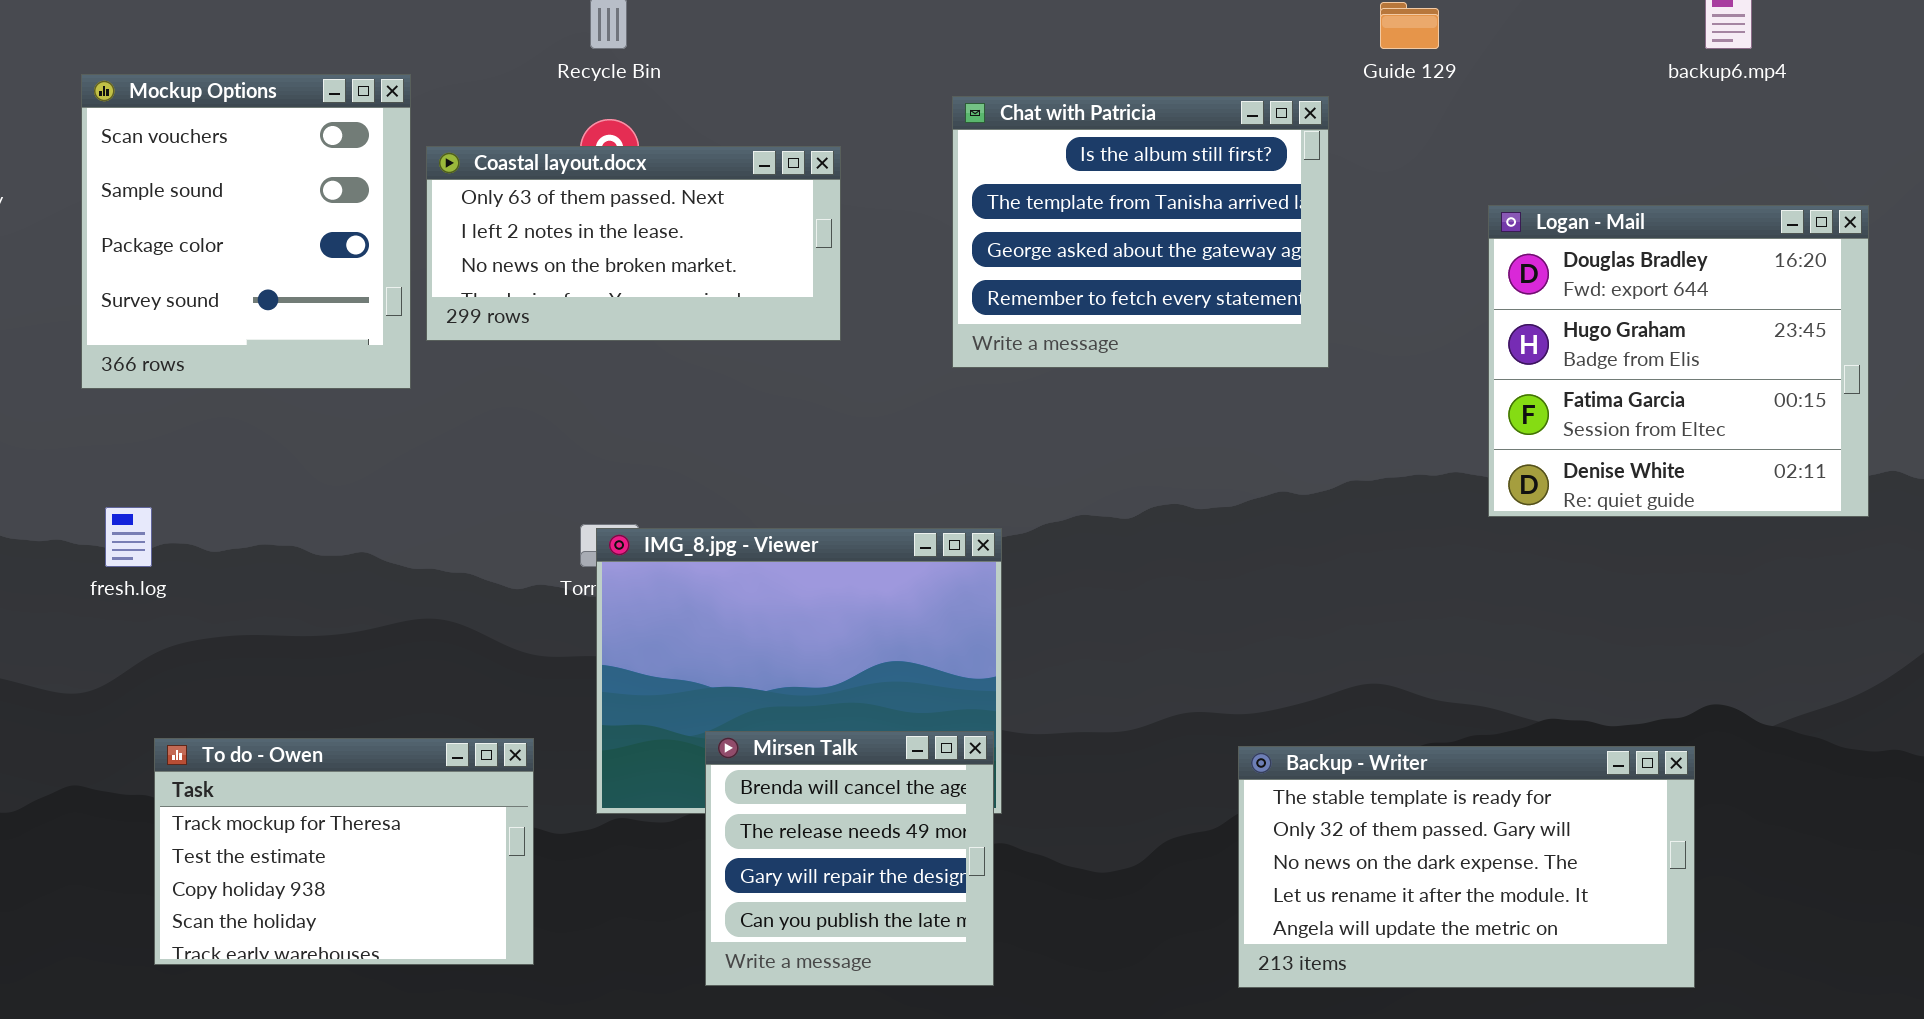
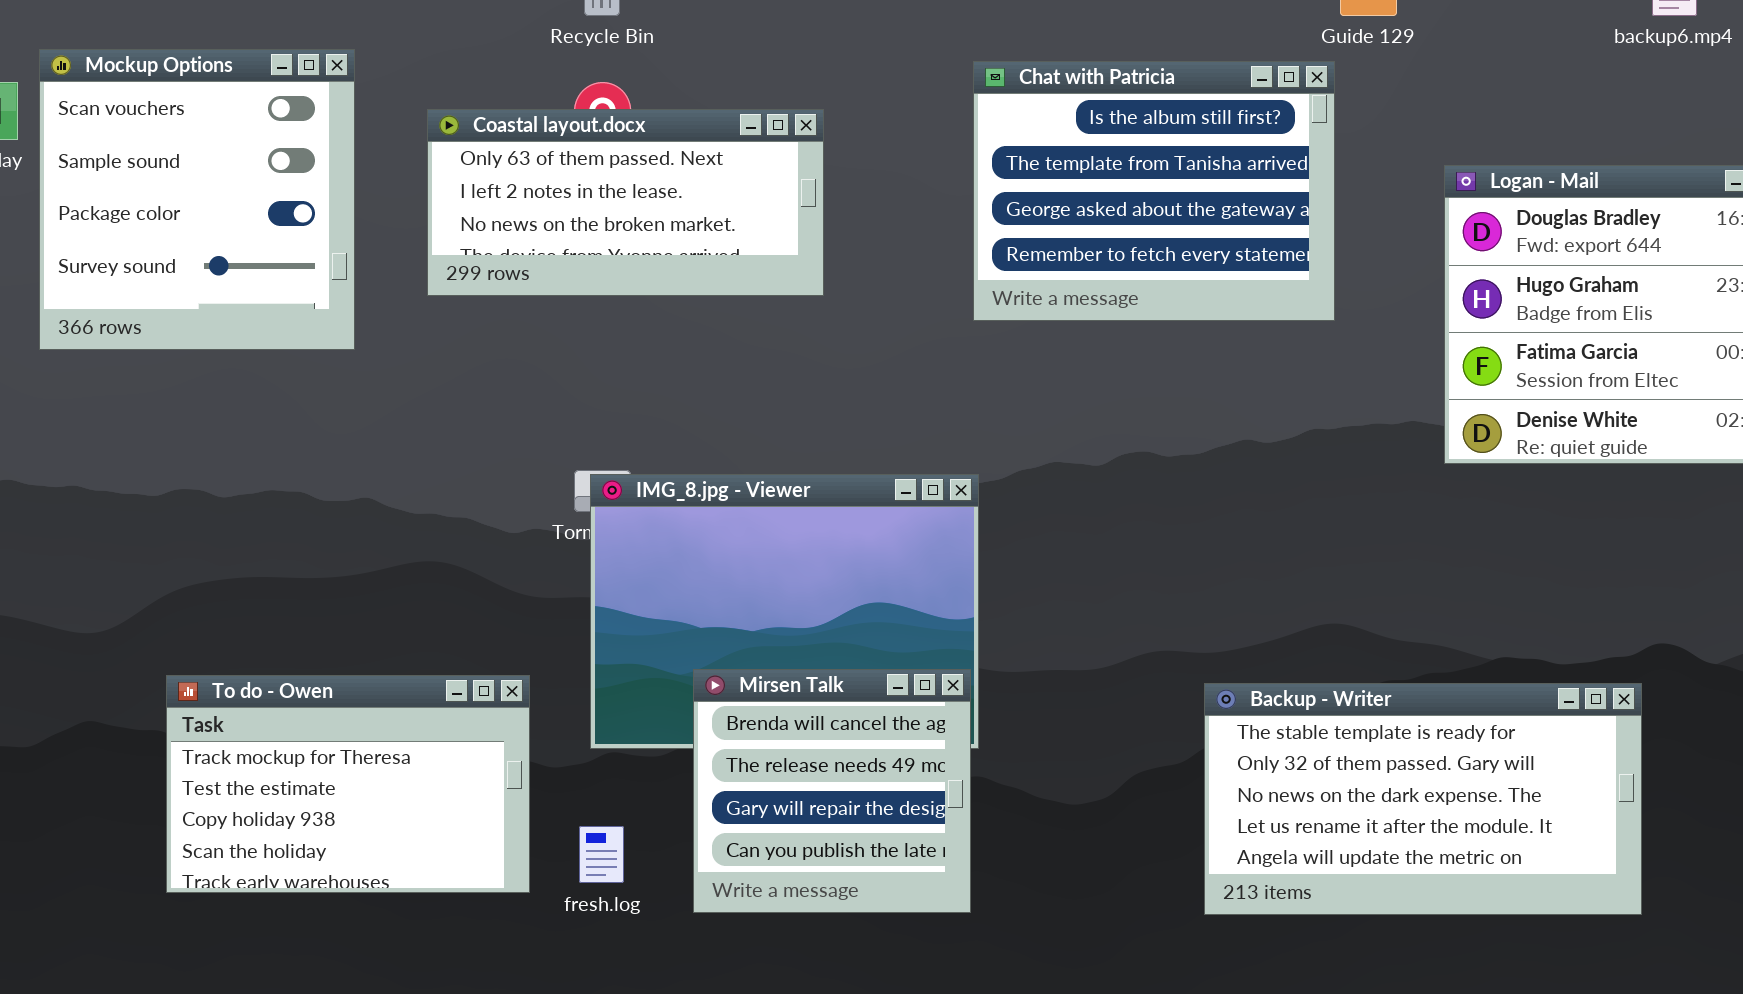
Mockup Options: [81,74,411,389] -> [39,49,355,350], moved
Chat with Patricia: [952,96,1329,368] -> [973,61,1335,321], moved
fresh.log: [105,507,152,567] -> [579,826,624,883], moved

